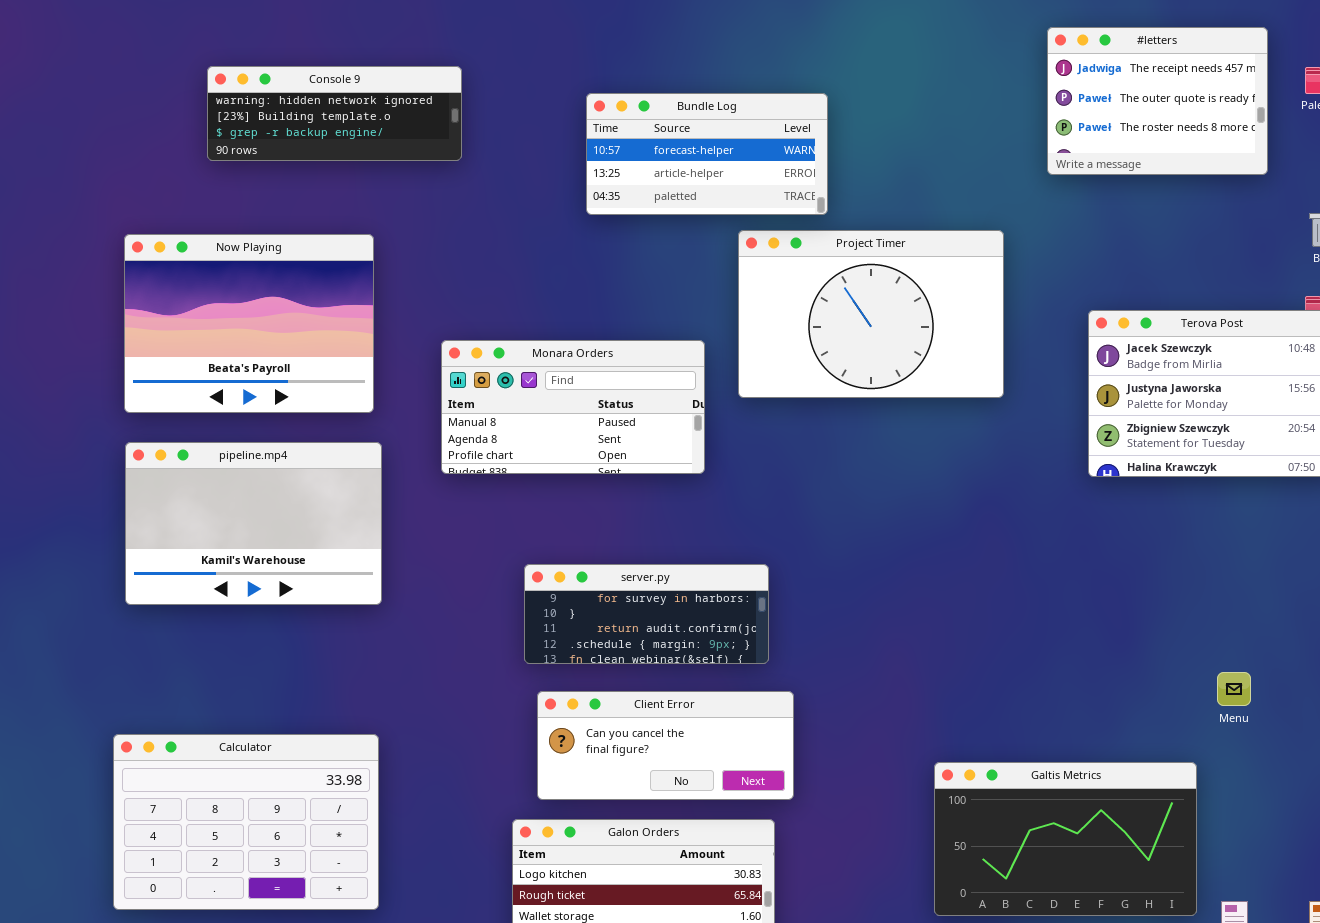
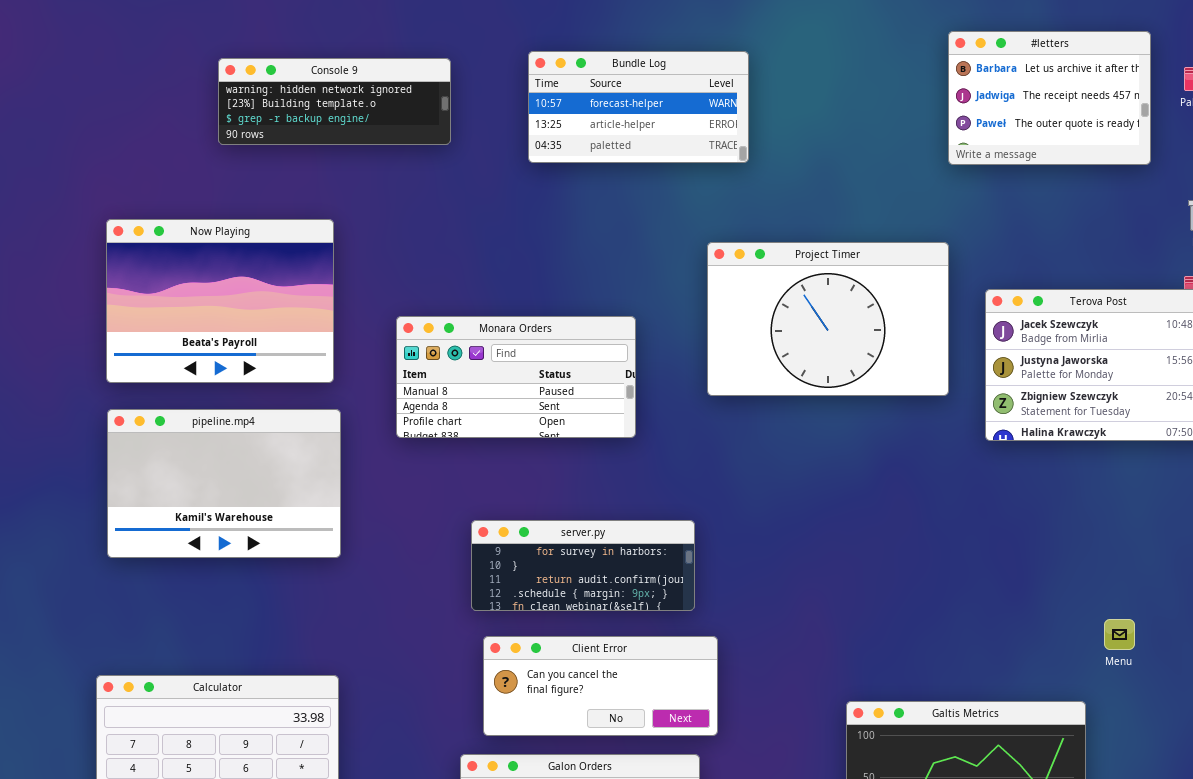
#letters: [1047,27,1268,175] -> [948,31,1151,165], scrolled up 1 row
Console 9: [207,66,462,161] -> [218,58,451,145], moved
Bundle Log: [586,93,828,215] -> [528,51,749,163], moved
Project Timer: [738,230,1004,398] -> [707,242,949,396], moved

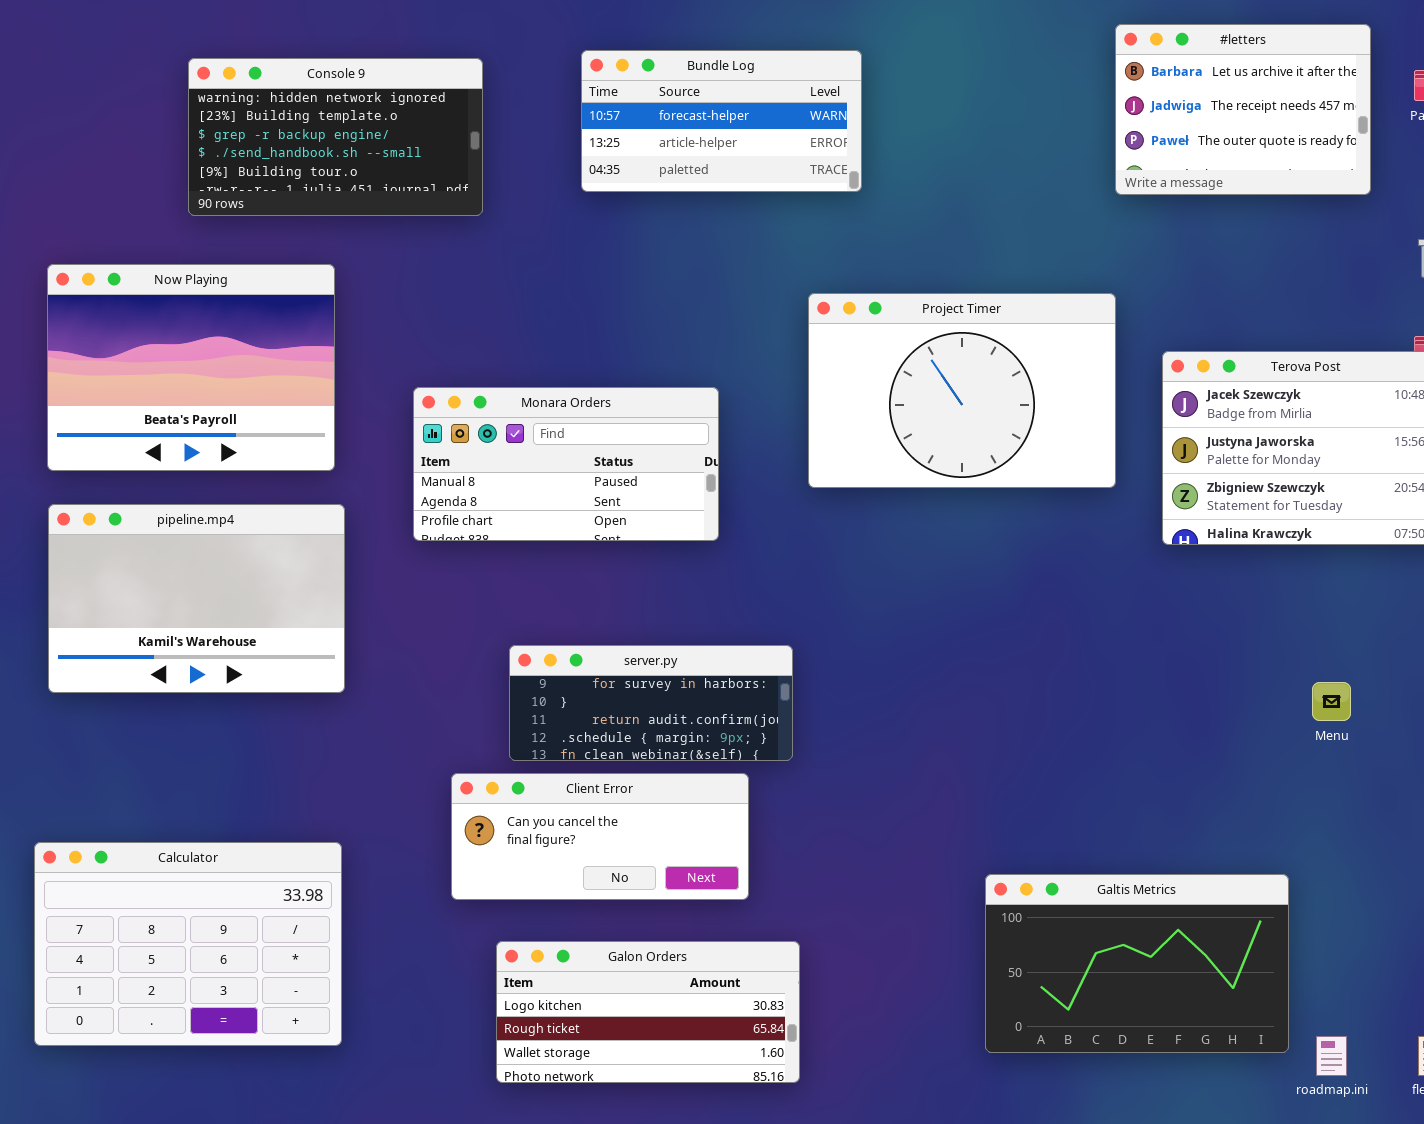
Console 9: [218,58,451,145] -> [188,58,483,216], resized
Menu: [1104,619,1135,650] -> [1312,682,1351,721], moved
Client Error: [483,636,718,736] -> [451,773,749,900], moved

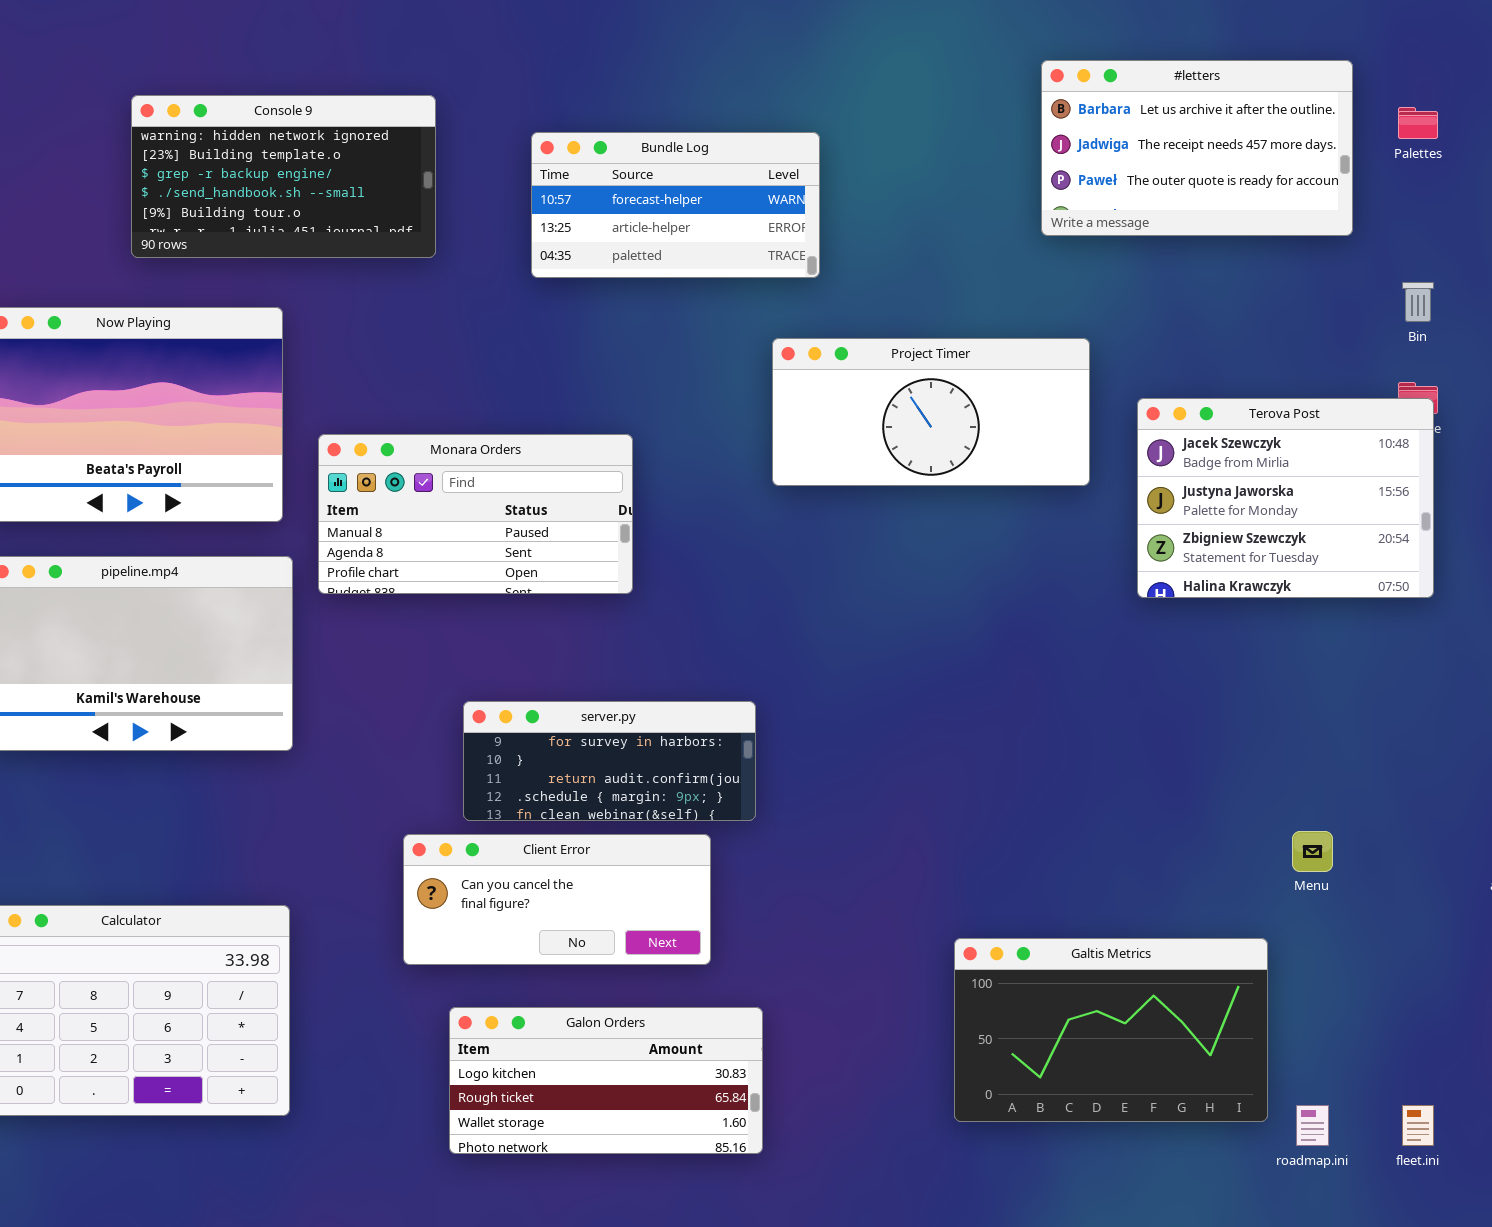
#letters: [1115,24,1371,195] -> [1041,60,1353,236], resized
Bundle Log: [581,50,862,192] -> [531,132,820,278], moved
Project Timer: [808,293,1116,488] -> [772,338,1090,486], resized
Monara Orders: [413,387,719,541] -> [318,434,633,594], moved
Menu: [1312,682,1351,721] -> [1292,831,1333,872], moved

